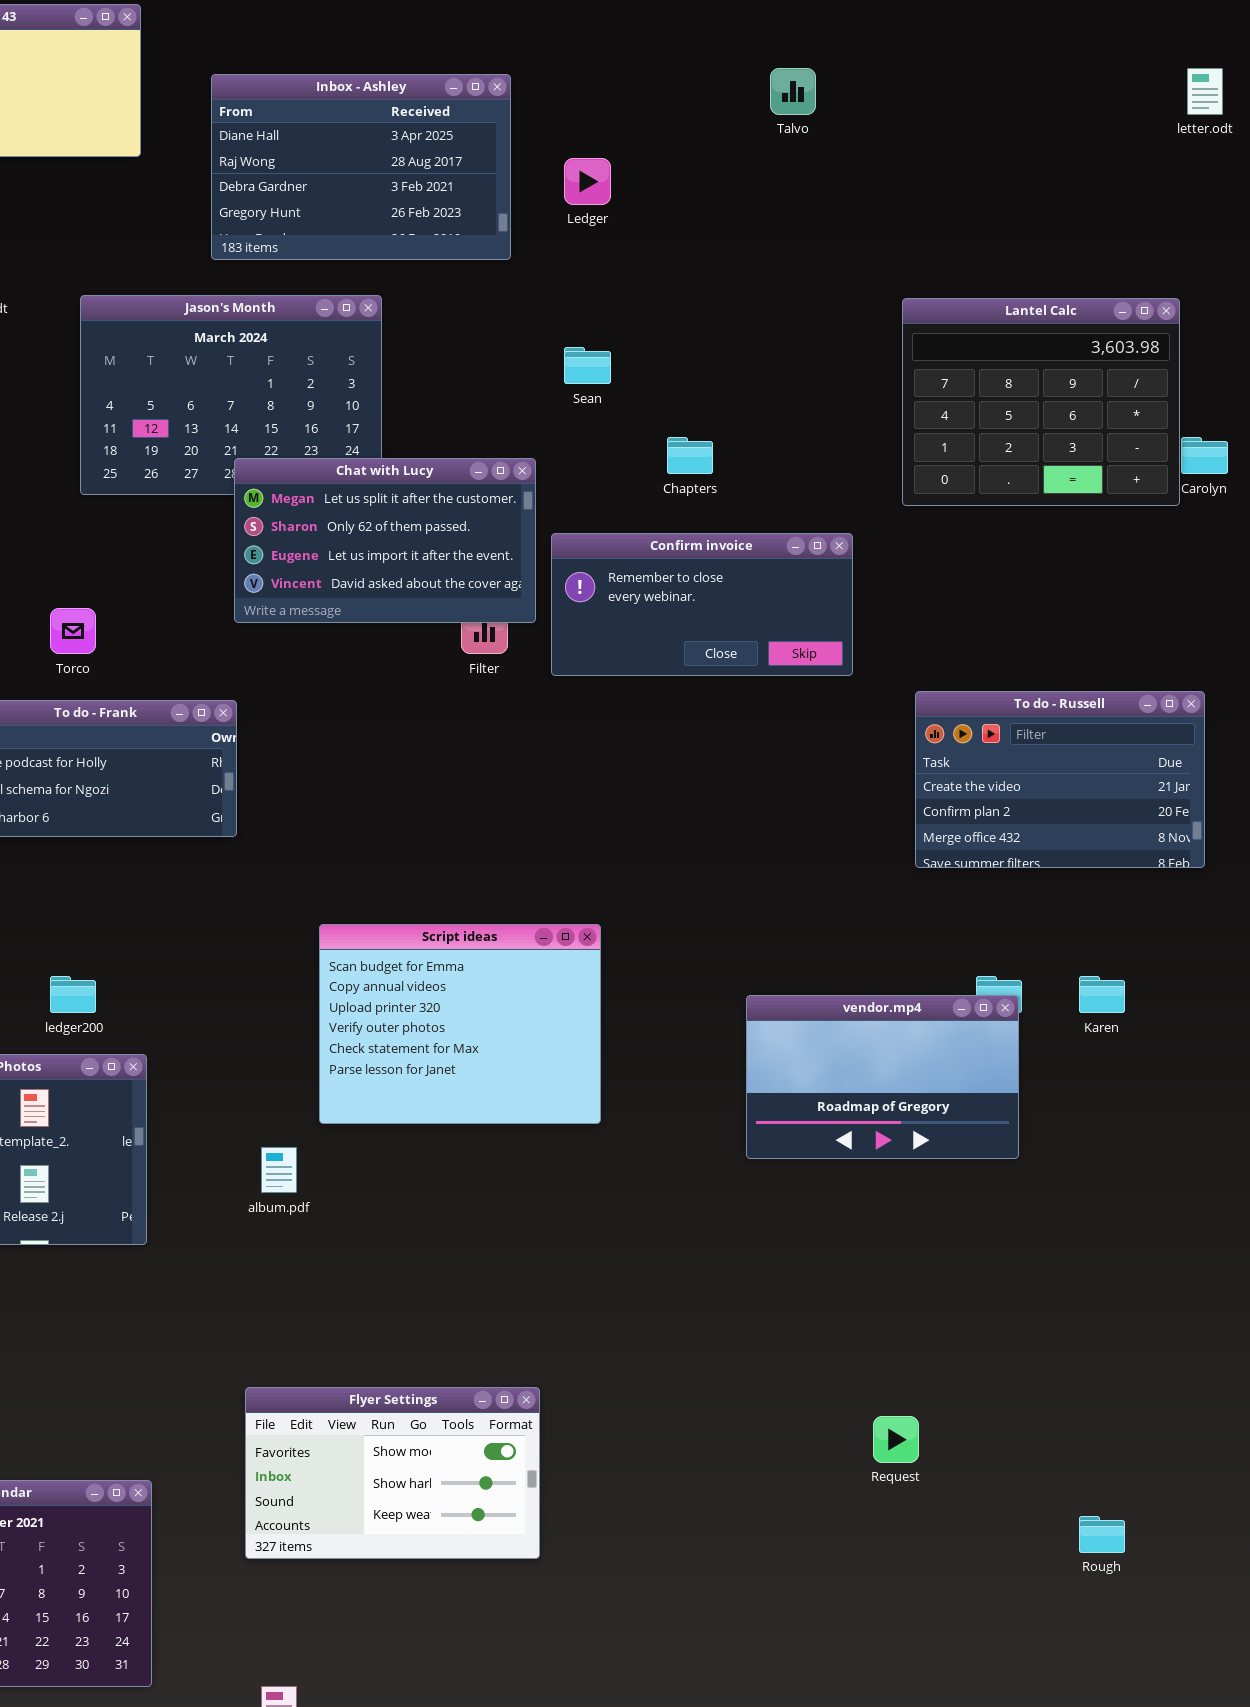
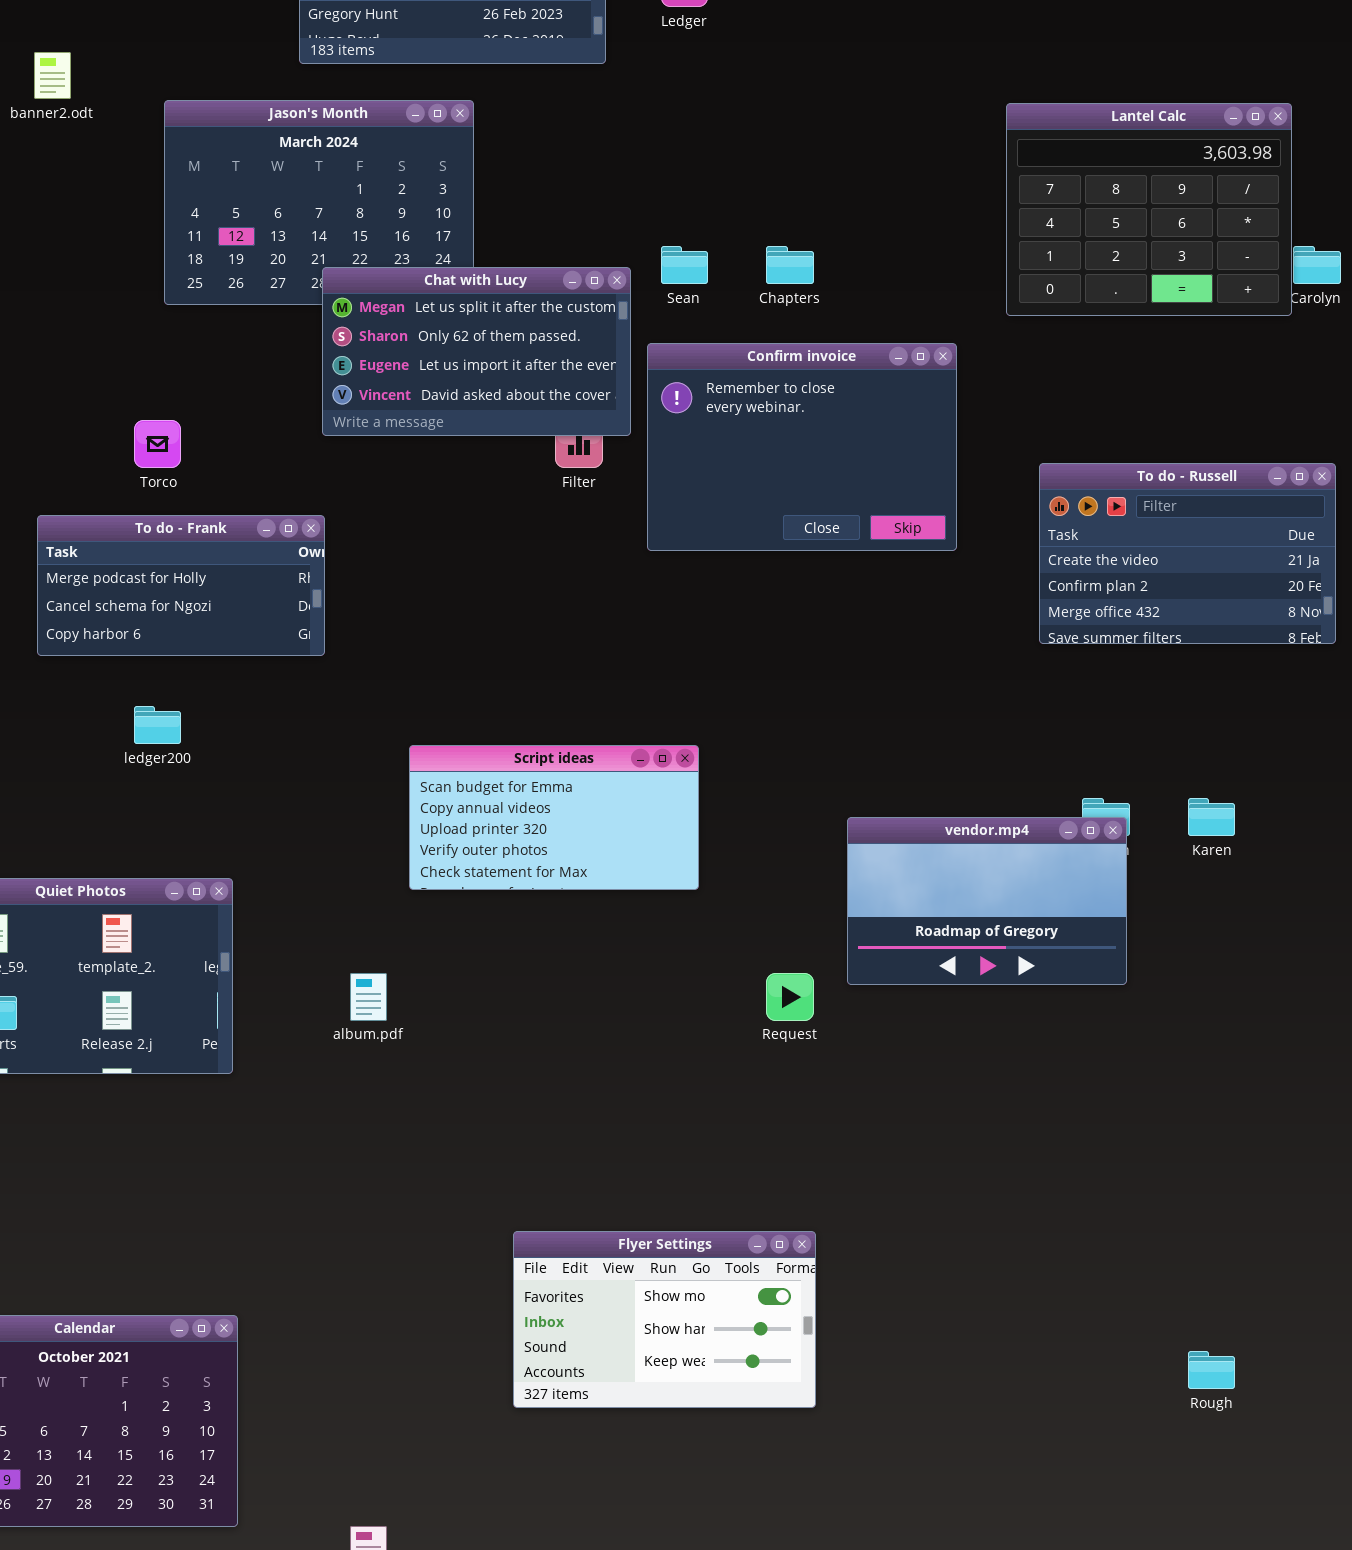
Sean: [564,347,611,384] -> [661,246,708,284], moved
Confirm invoice: [551,533,853,676] -> [647,343,957,551], resized
To do - Russell: [915,691,1205,868] -> [1039,463,1336,644], moved
Script ideas: [319,924,601,1124] -> [409,745,699,890], resized
ledger200: [50,976,96,1013] -> [134,706,181,744], moved
Flyer Settings: [245,1387,540,1559] -> [513,1231,816,1408], moved
Request: [873,1416,919,1463] -> [766,973,814,1021], moved

